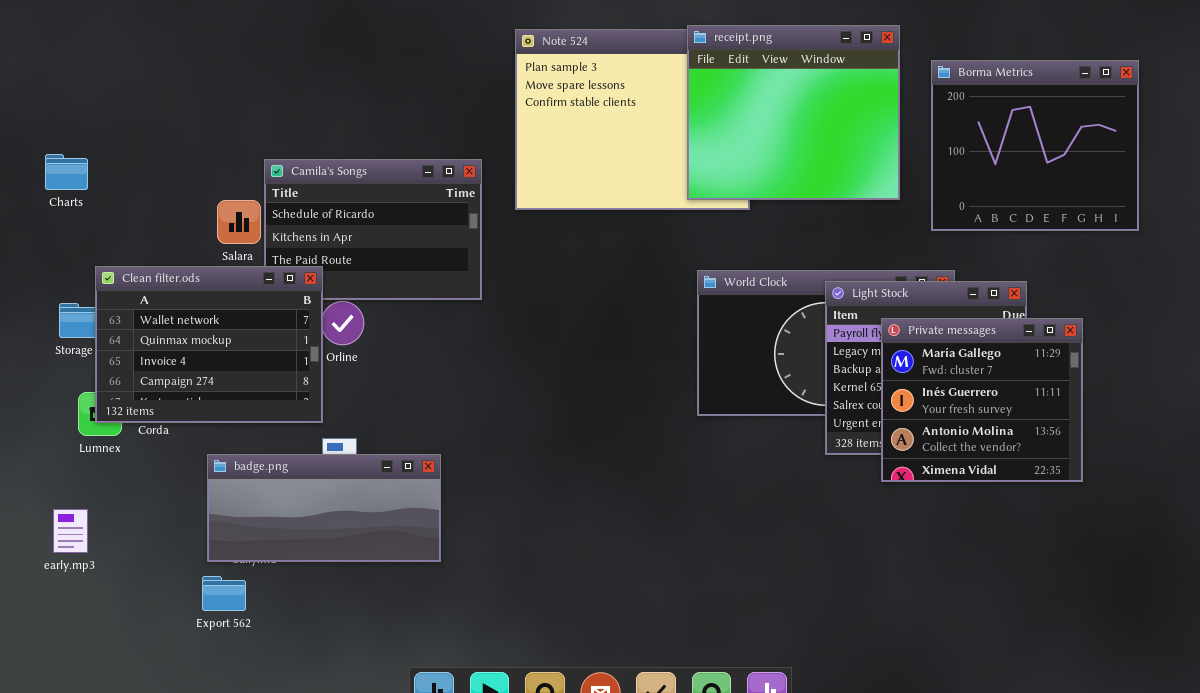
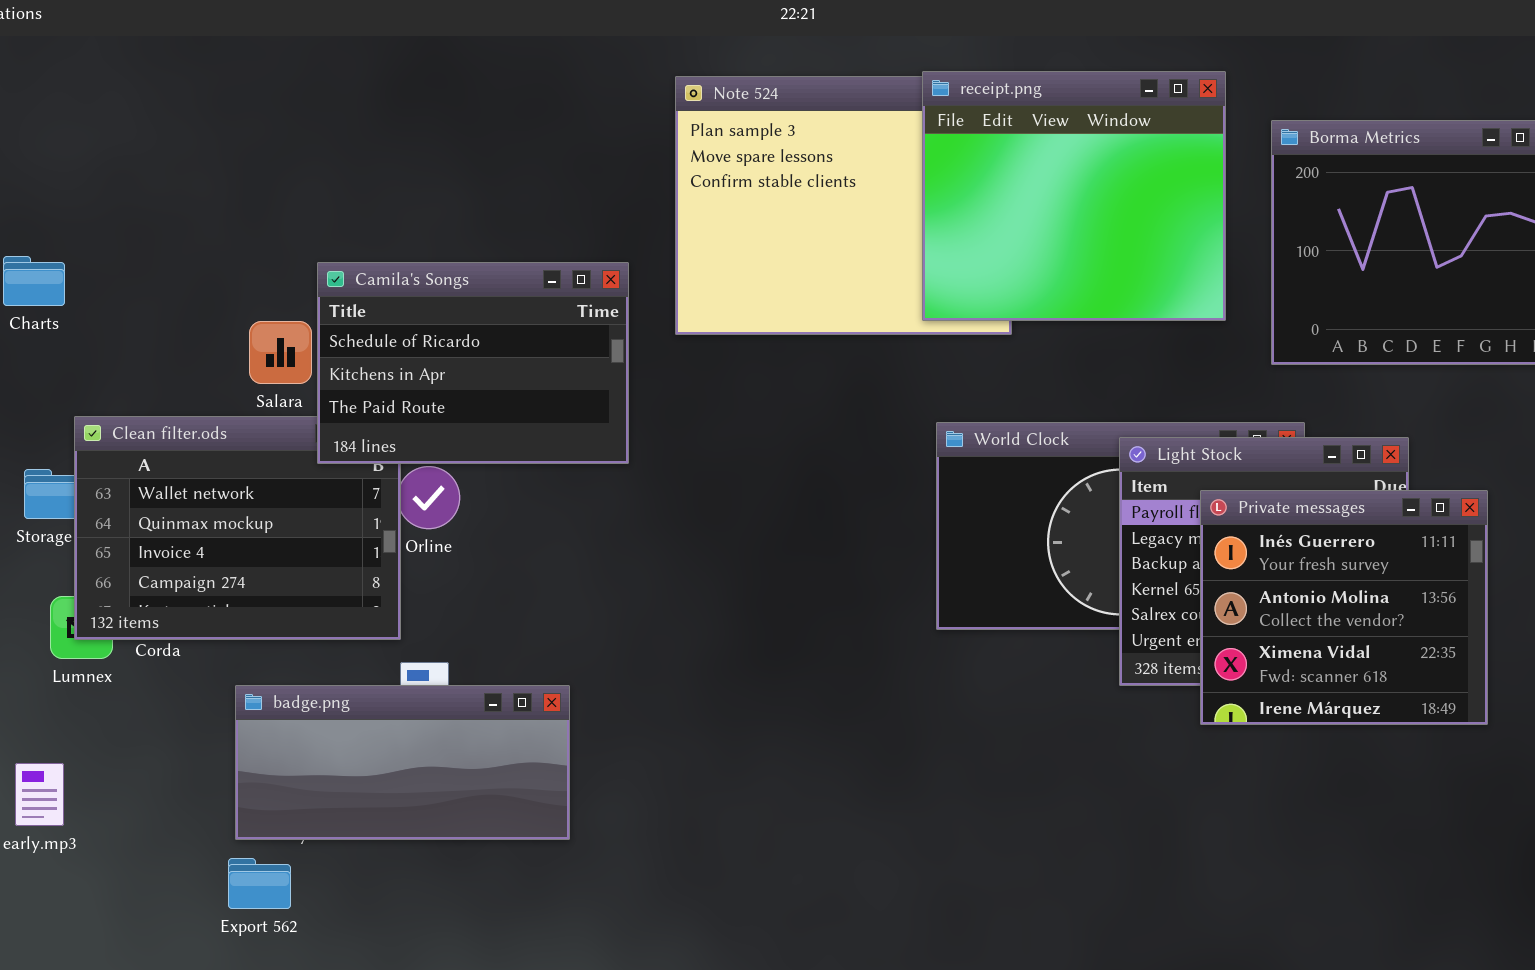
Camila's Songs: [264,159,482,300] -> [317,262,629,464], raised
Private messages: [881,318,1083,482] -> [1200,490,1488,725], scrolled down 1 row

